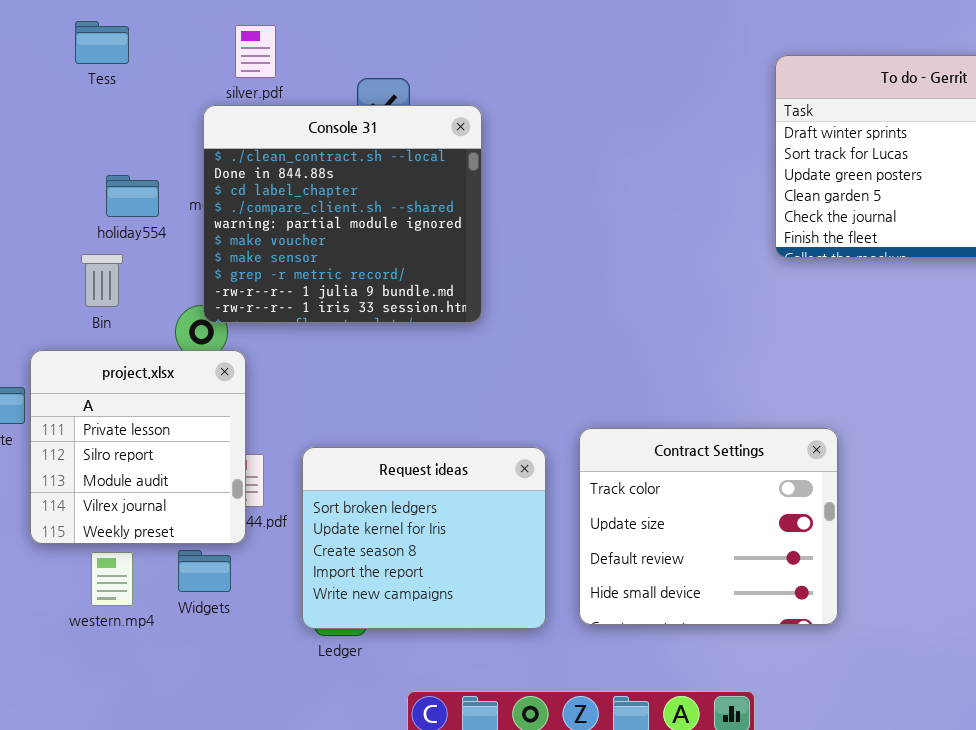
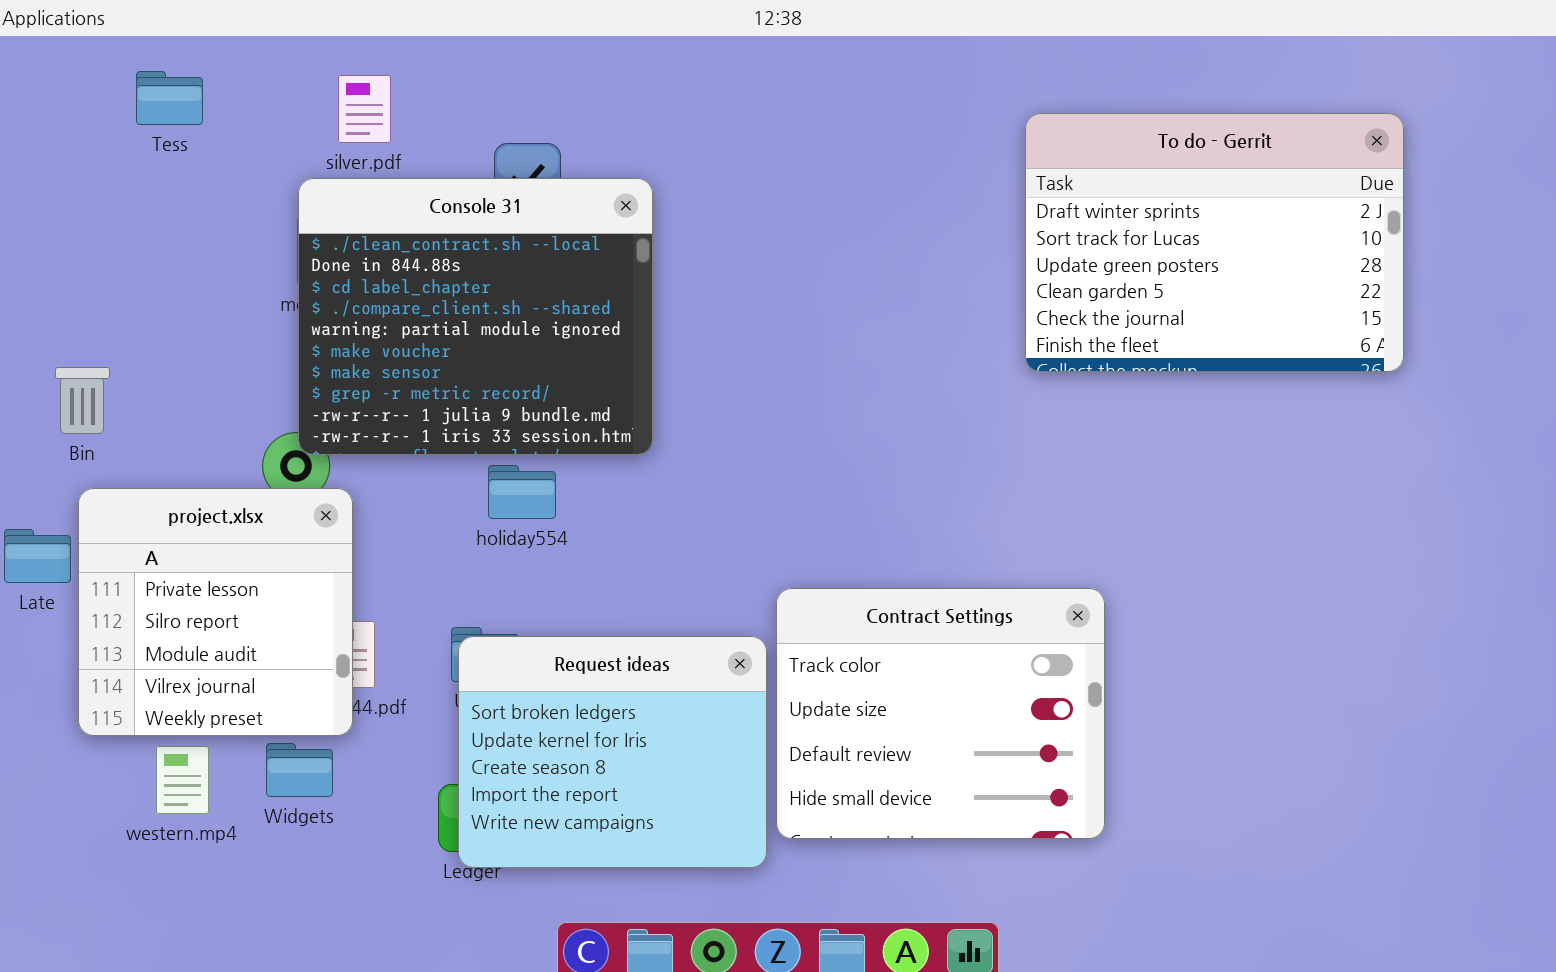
holiday554: [106,175,159,217] -> [488,465,556,519], moved
Bin: [81,254,123,307] -> [55,367,110,434], moved
Request ideas: [302,447,546,629] -> [458,636,767,868], moved

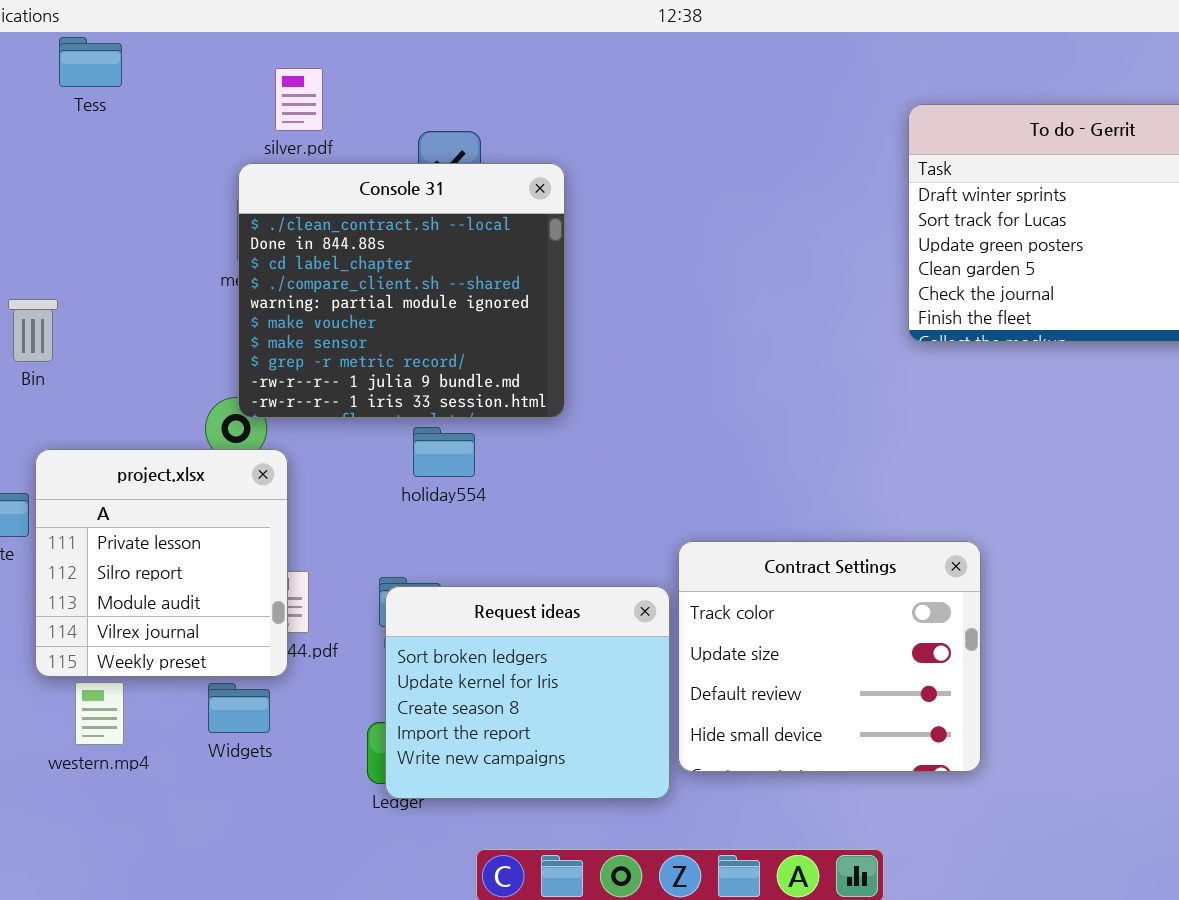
Tess: [136,71,203,125] -> [59,37,122,87], moved
Bin: [55,367,110,434] -> [8,299,58,362], moved
western.mp4: [156,746,209,814] -> [75,682,124,745], moved

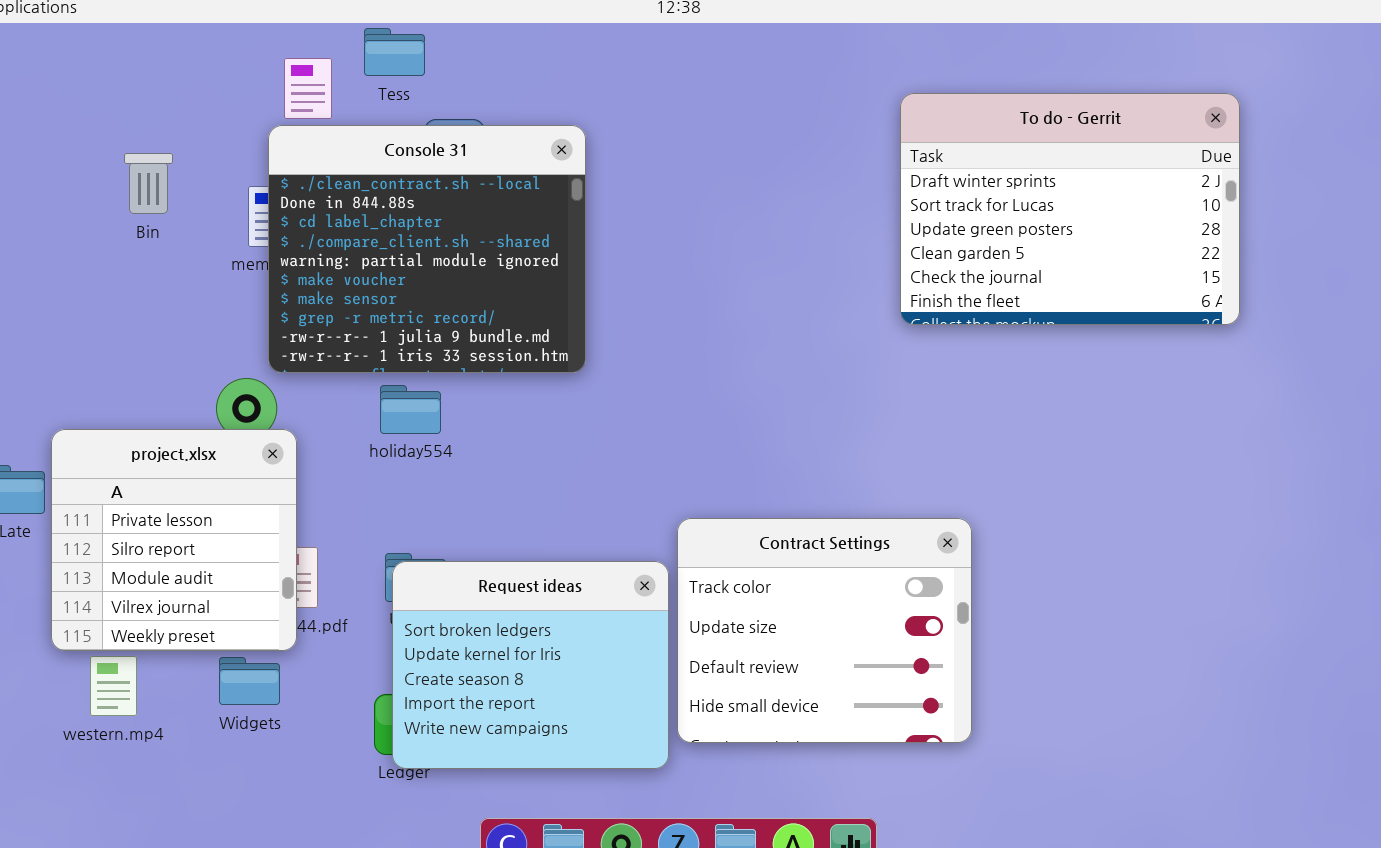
Tess: [59,37,122,87] -> [364,28,425,76], moved
Console 31: [238,163,565,418] -> [268,125,586,373], moved
Bin: [8,299,58,362] -> [124,153,173,214], moved
holiday554: [413,427,475,477] -> [380,385,441,434], moved

